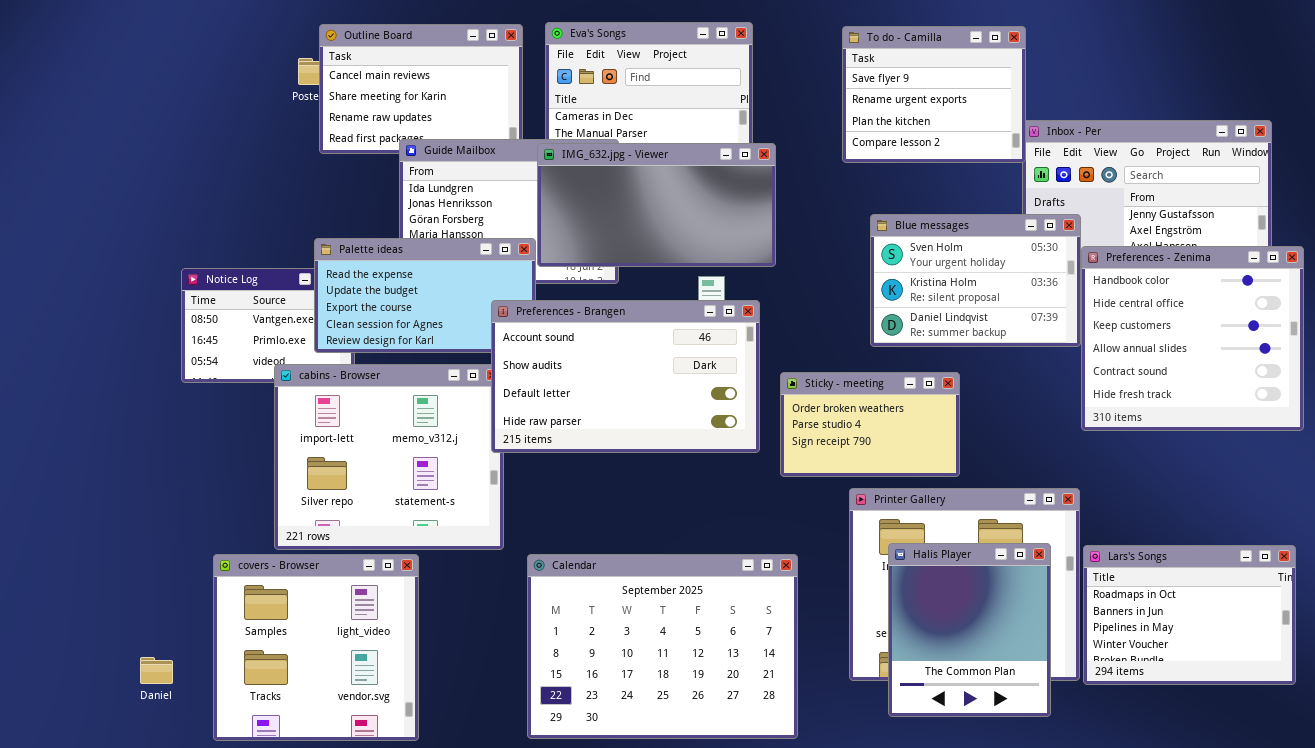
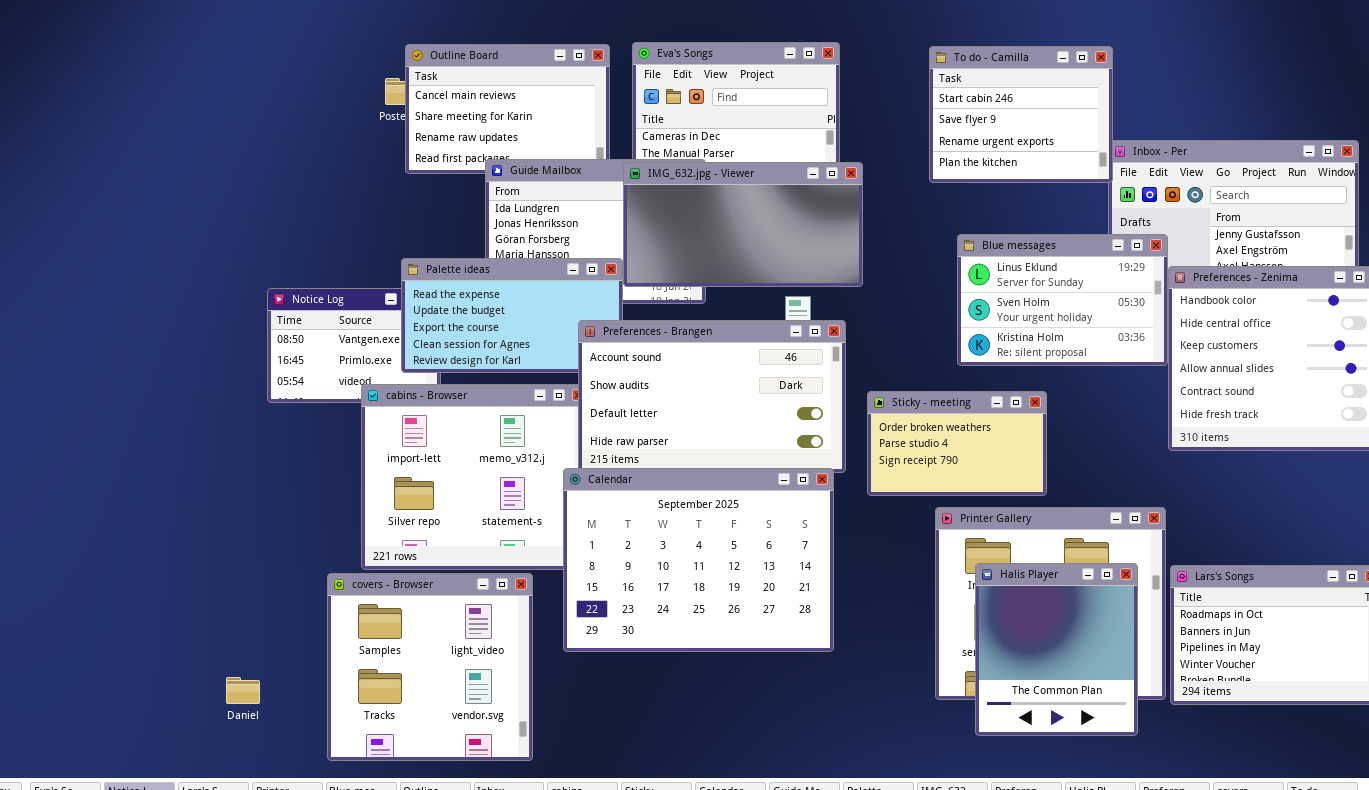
To do - Camilla: [842,26,1026,163] -> [929,46,1113,183], scrolled up 1 row
Blue messages: [870,214,1081,347] -> [957,234,1168,366], scrolled up 1 row
covers - Browser: [213,554,419,741] -> [327,573,533,761], moved
Calendar: [527,554,798,739] -> [563,468,834,652], moved

